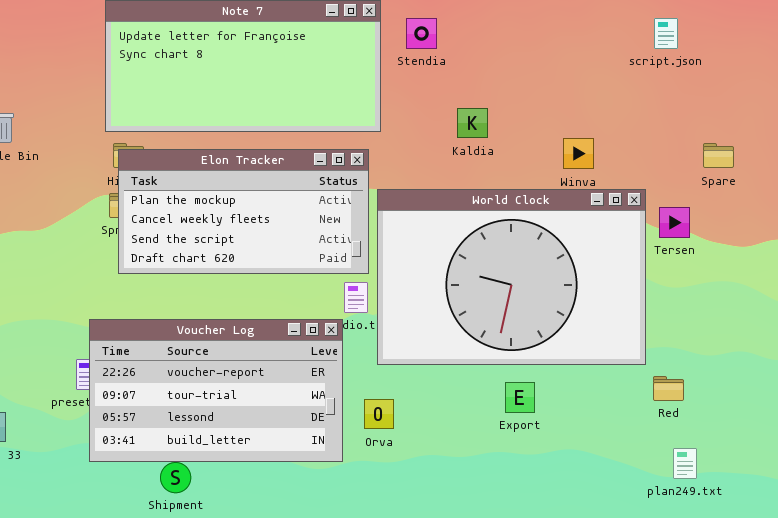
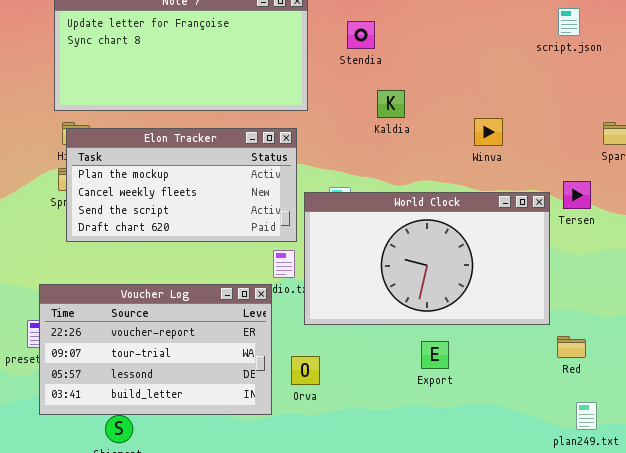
Stendia: [406,18,437,49] -> [347,21,375,49], moved
World Clock: [377,189,646,365] -> [304,192,550,325], resized

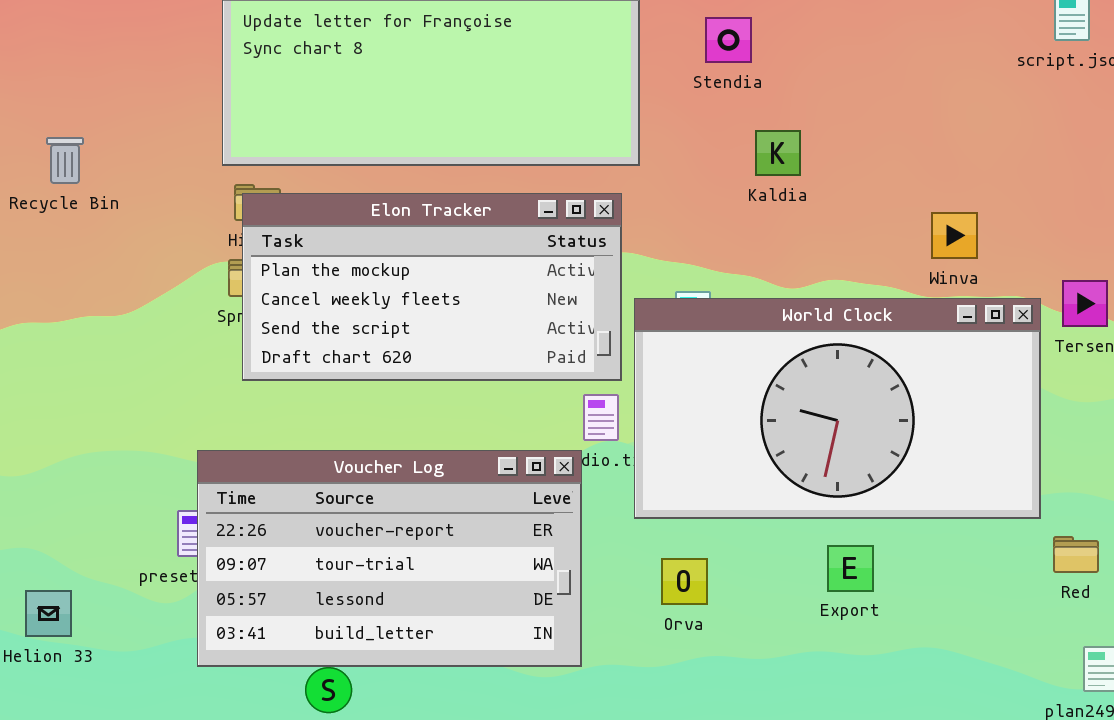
Winva: [474,118,503,146] -> [931,212,978,259], moved
Orva: [291,356,320,385] -> [661,558,708,605], moved

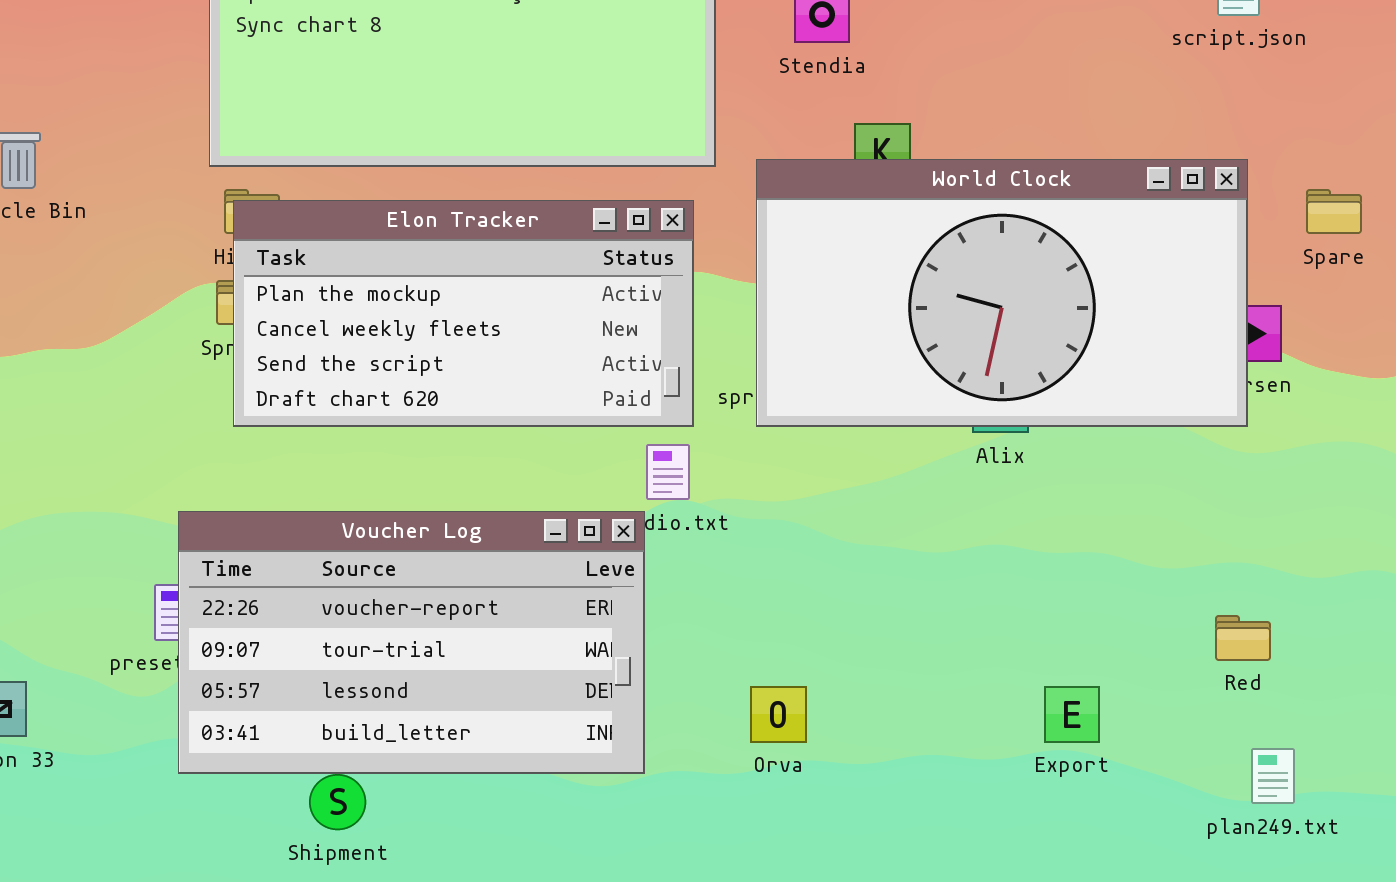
World Clock: [634,298,1041,519] -> [756,159,1248,427], moved
Export: [827,545,874,592] -> [1044,686,1100,743], moved
Orva: [661,558,708,605] -> [750,686,807,743], moved

